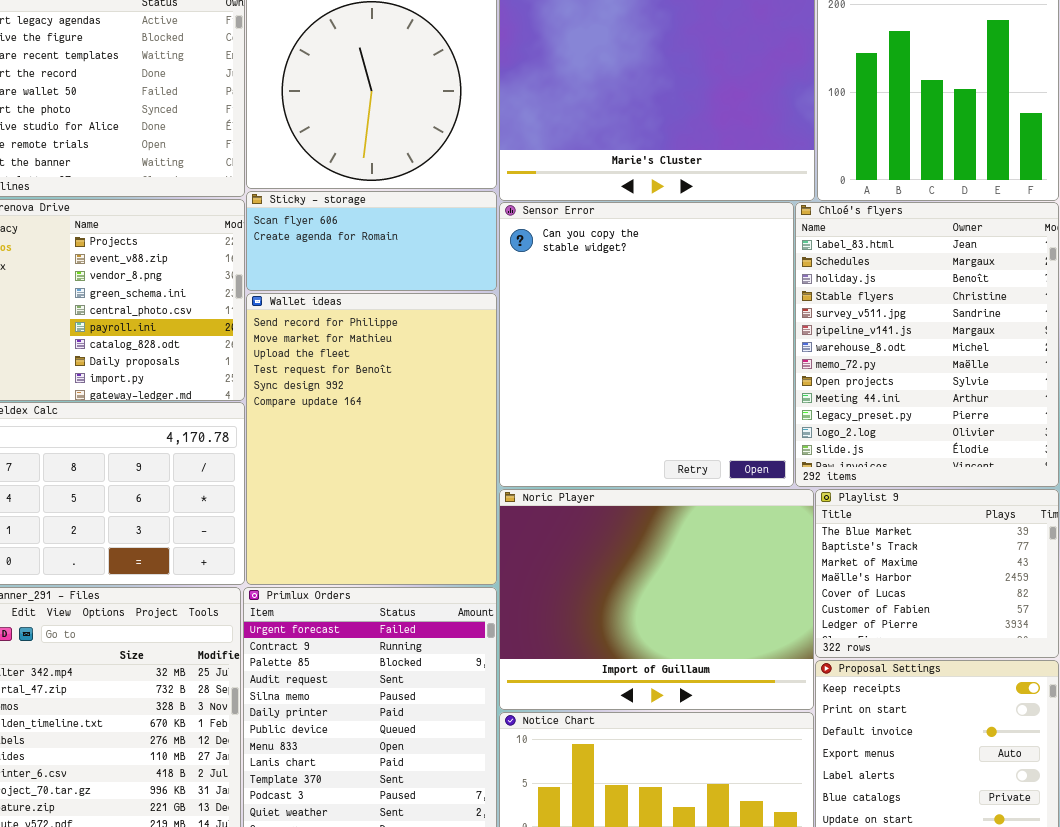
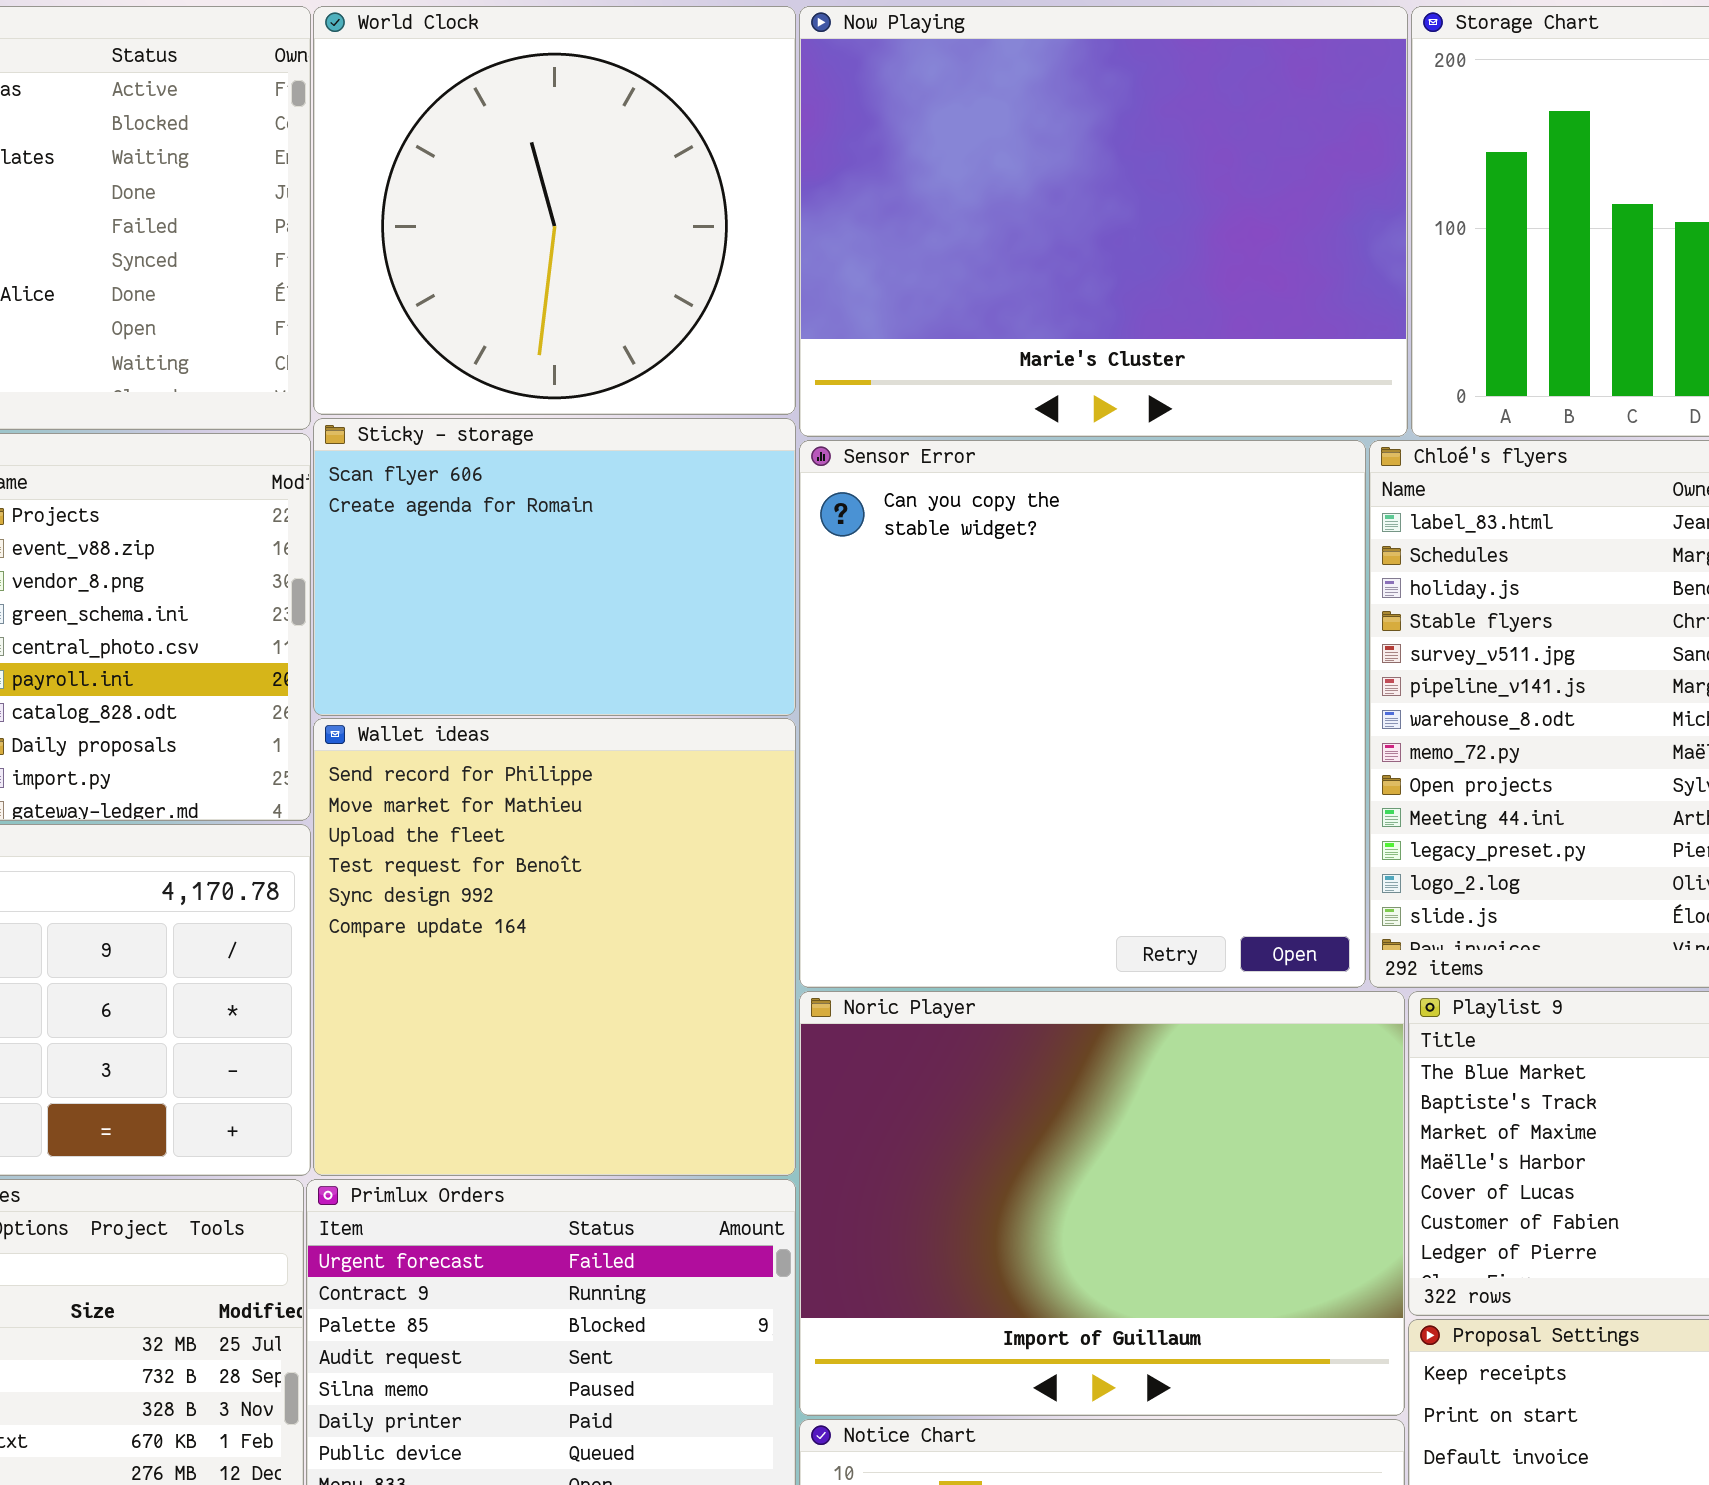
Sticky - storage: [246,191,497,291] -> [313,418,796,716], resized
Wallet ideas: [246,293,497,585] -> [313,718,796,1176], resized

